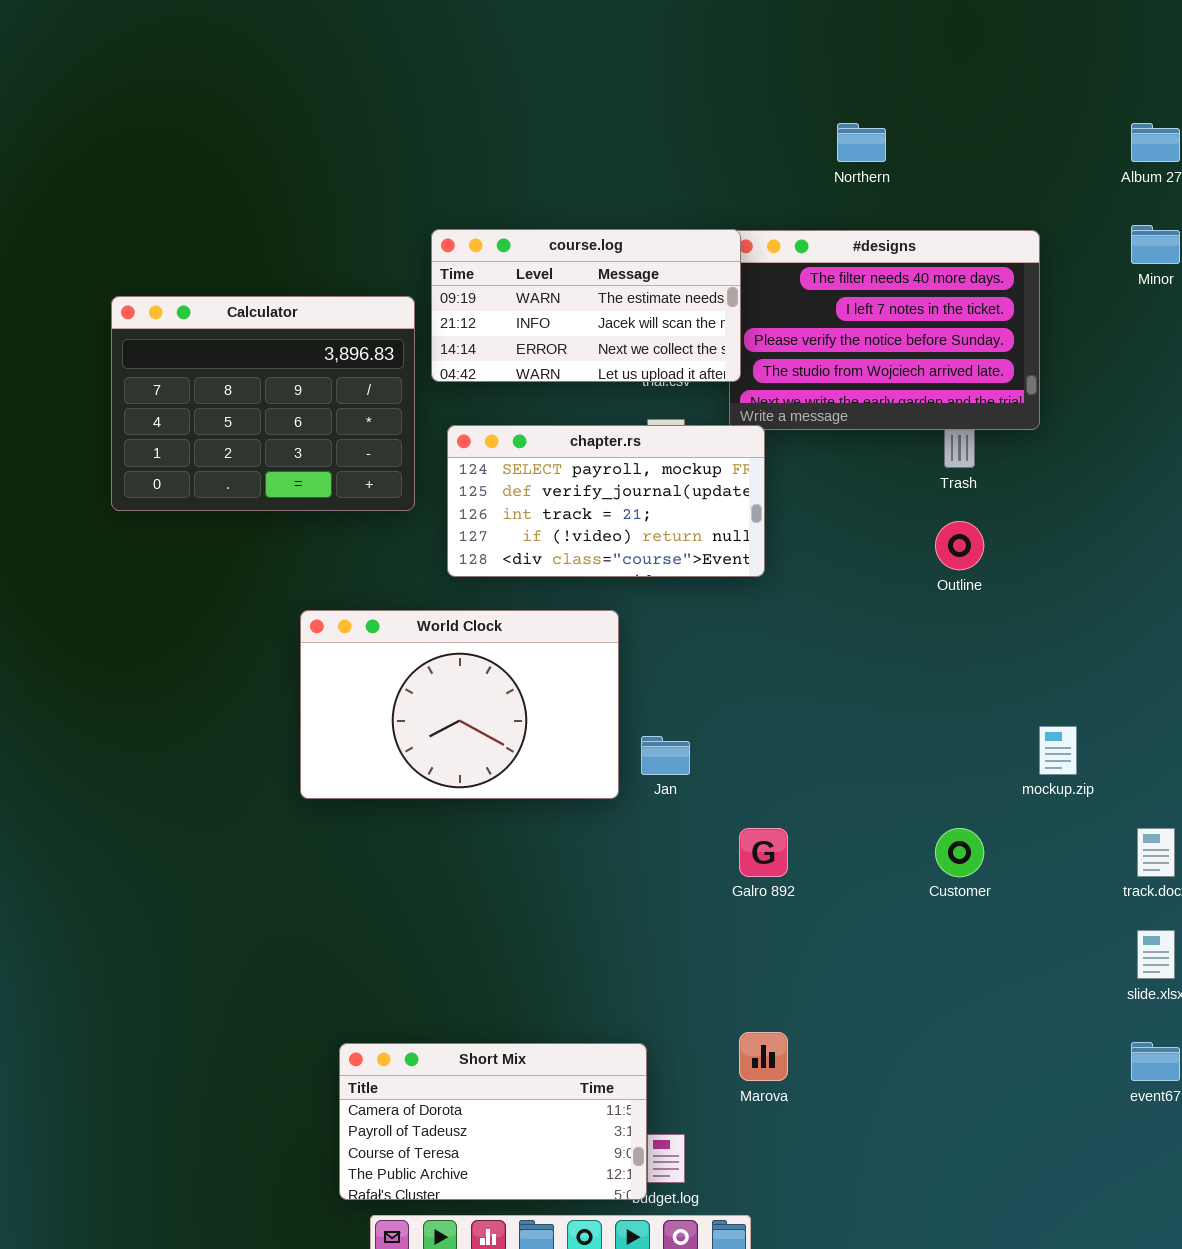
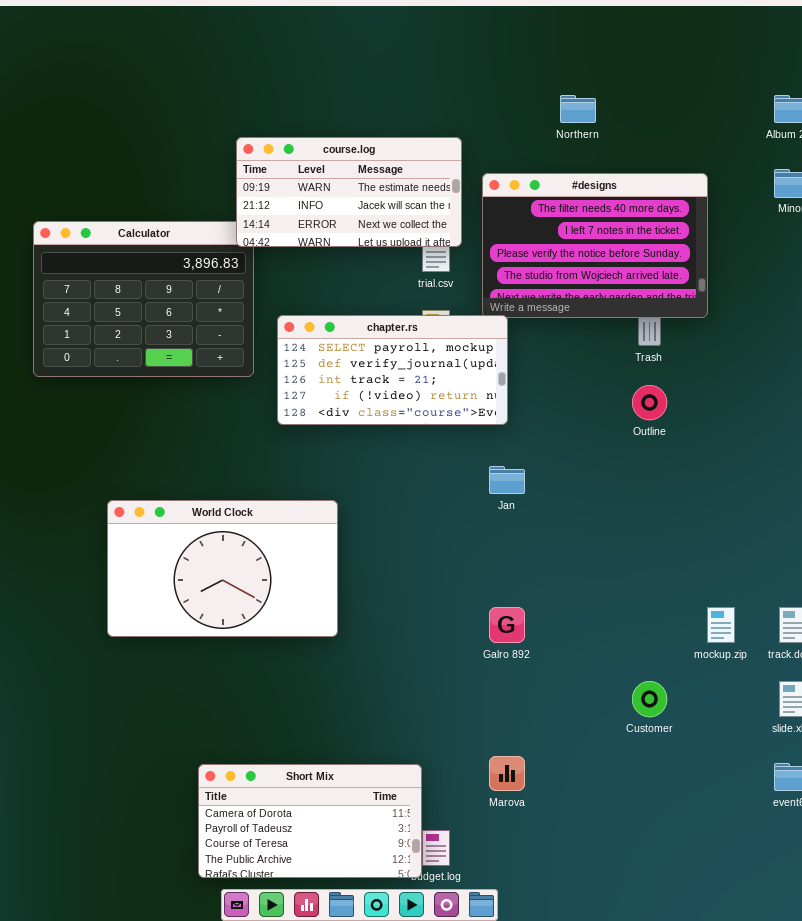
course.log: [431,229,741,382] -> [236,137,462,247], moved
World Clock: [300,610,619,799] -> [107,500,338,637], moved
mockup.zip: [1039,726,1077,775] -> [707,607,735,643], moved
Jan: [641,736,690,775] -> [489,466,525,494], moved
Customer: [935,828,984,877] -> [632,681,667,717], moved

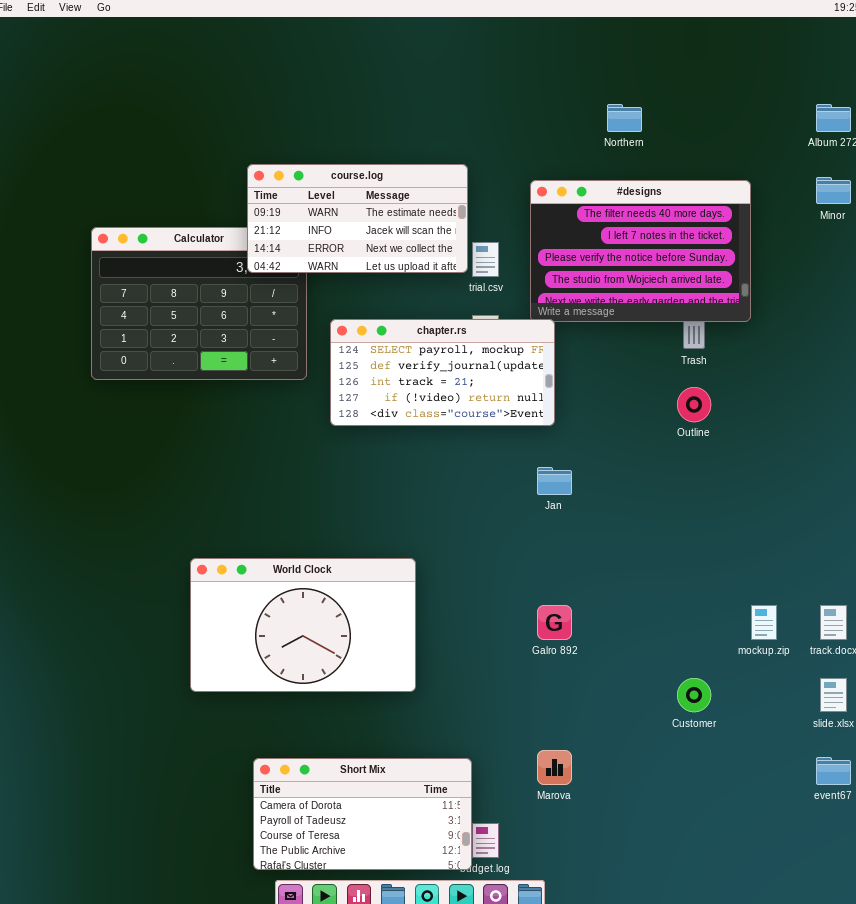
course.log: [236,137,462,247] -> [247,164,468,273], moved
World Clock: [107,500,338,637] -> [190,558,416,692], moved

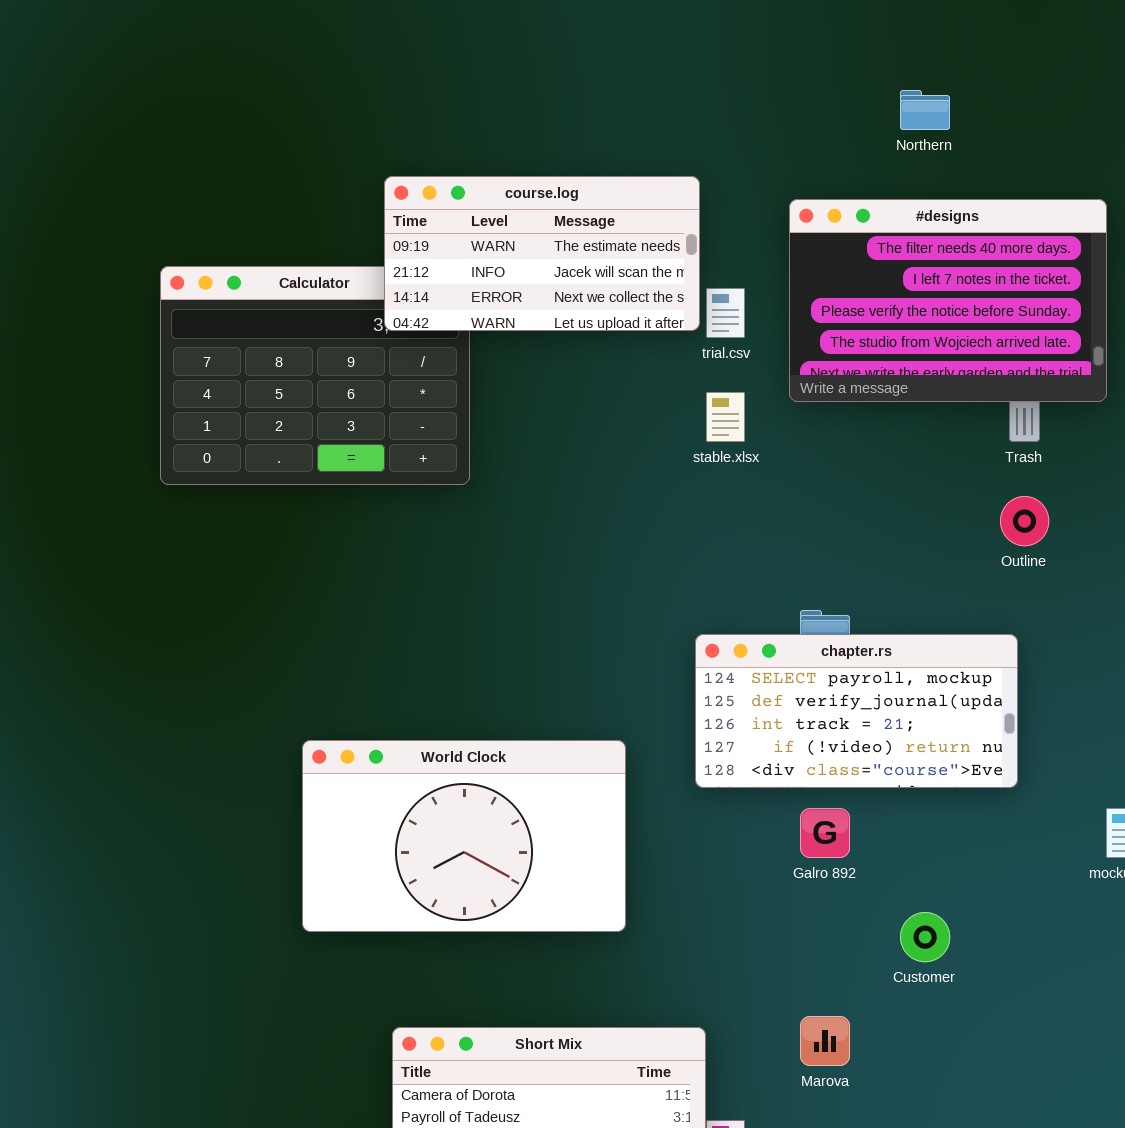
chapter.rs: [330,319,555,426] -> [695,634,1018,788], moved
Customer: [677,678,711,712] -> [900,912,950,962], moved

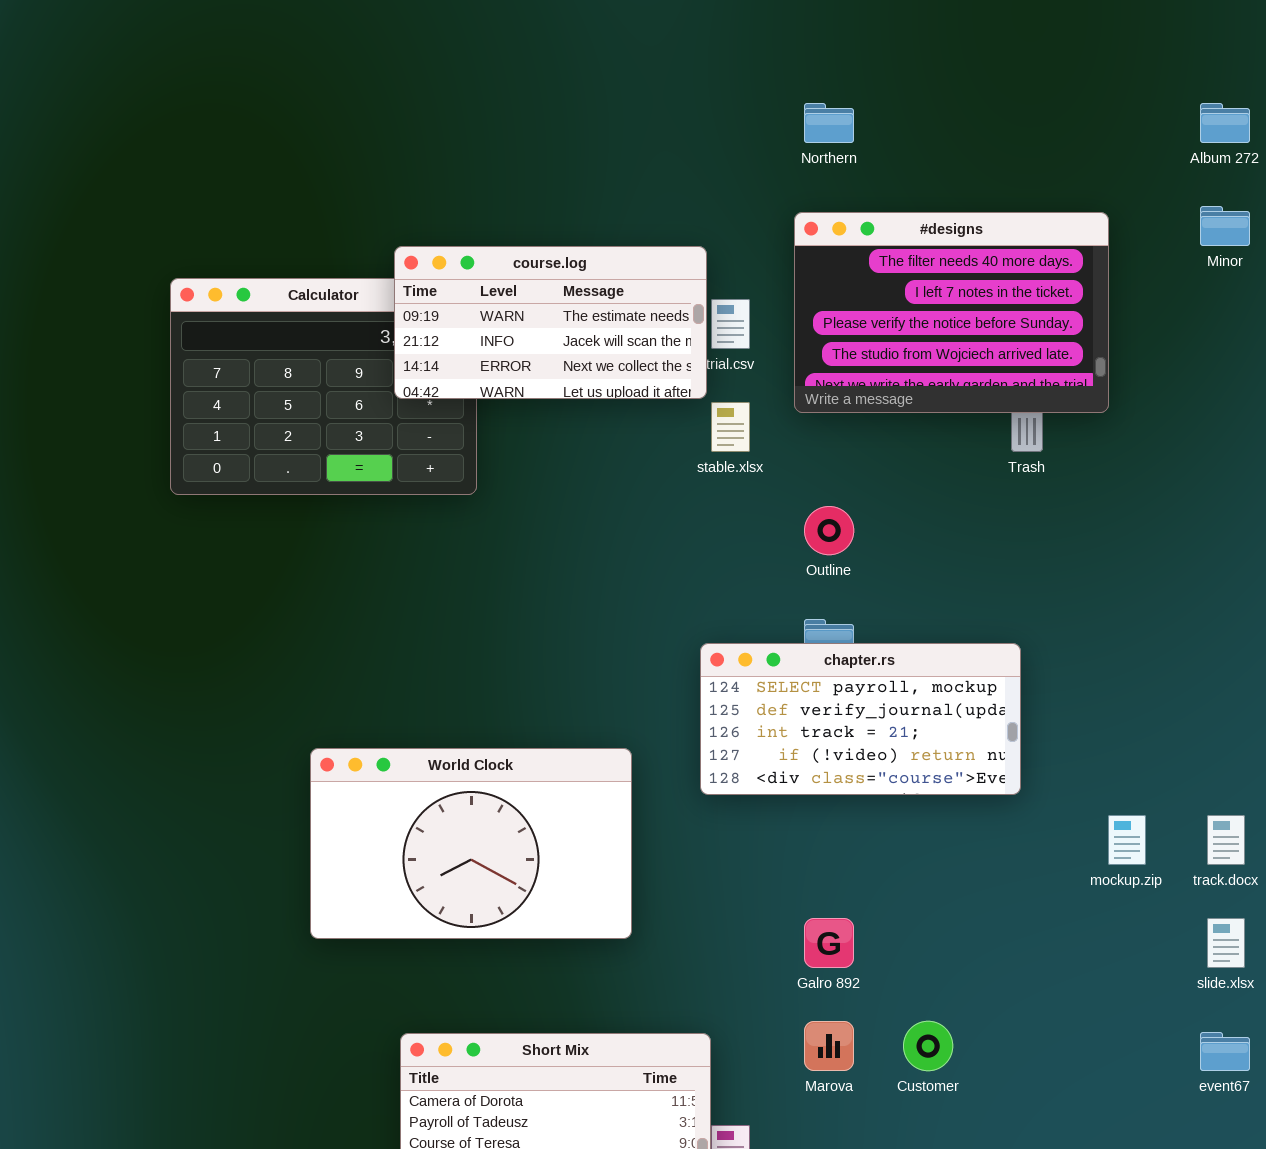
Northern: [900,90,950,130] -> [804,103,854,143], moved
course.log: [384,176,700,331] -> [394,246,707,399], moved
Outline: [1000,496,1049,546] -> [804,506,854,555], moved
Galro 892: [800,808,850,858] -> [804,918,854,968], moved
Customer: [900,912,950,962] -> [903,1021,953,1071], moved

